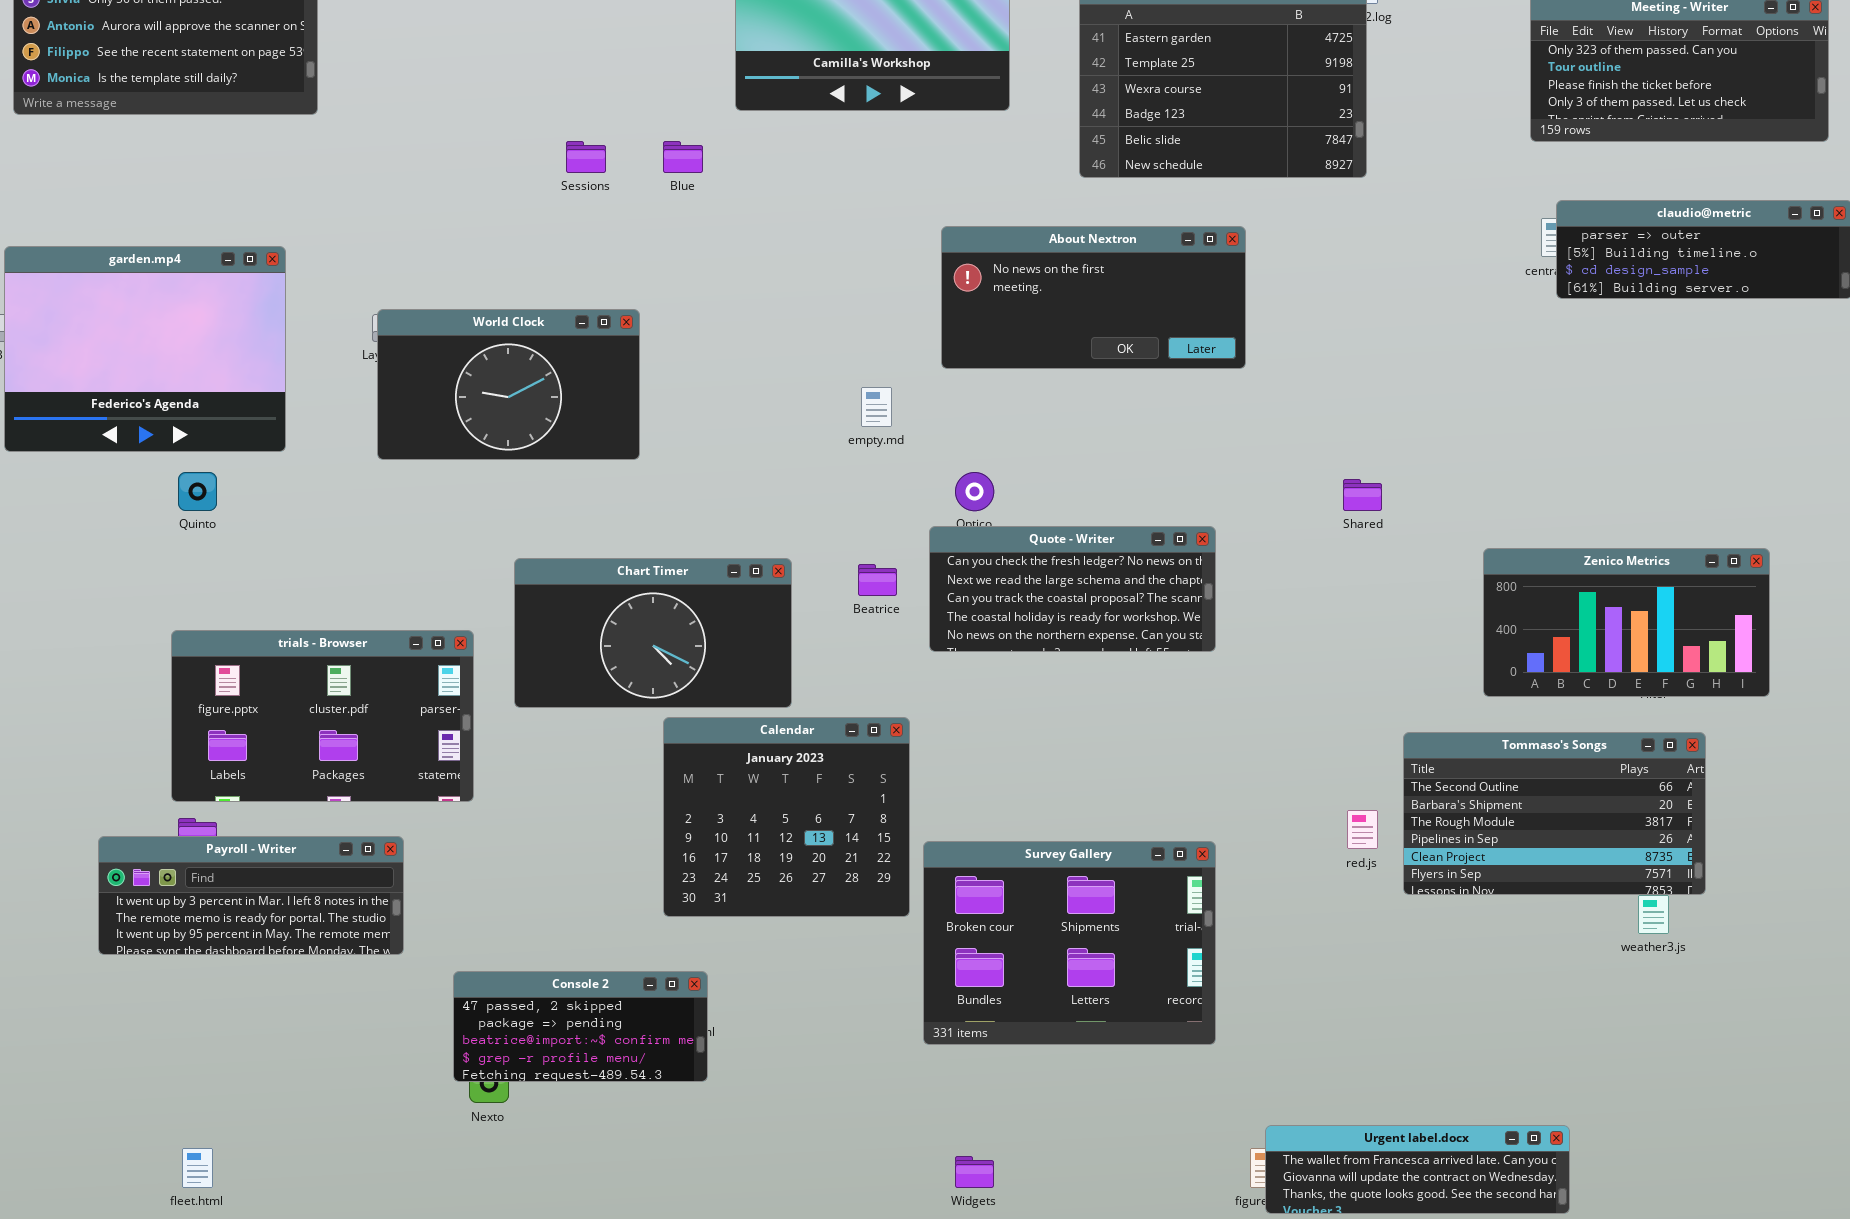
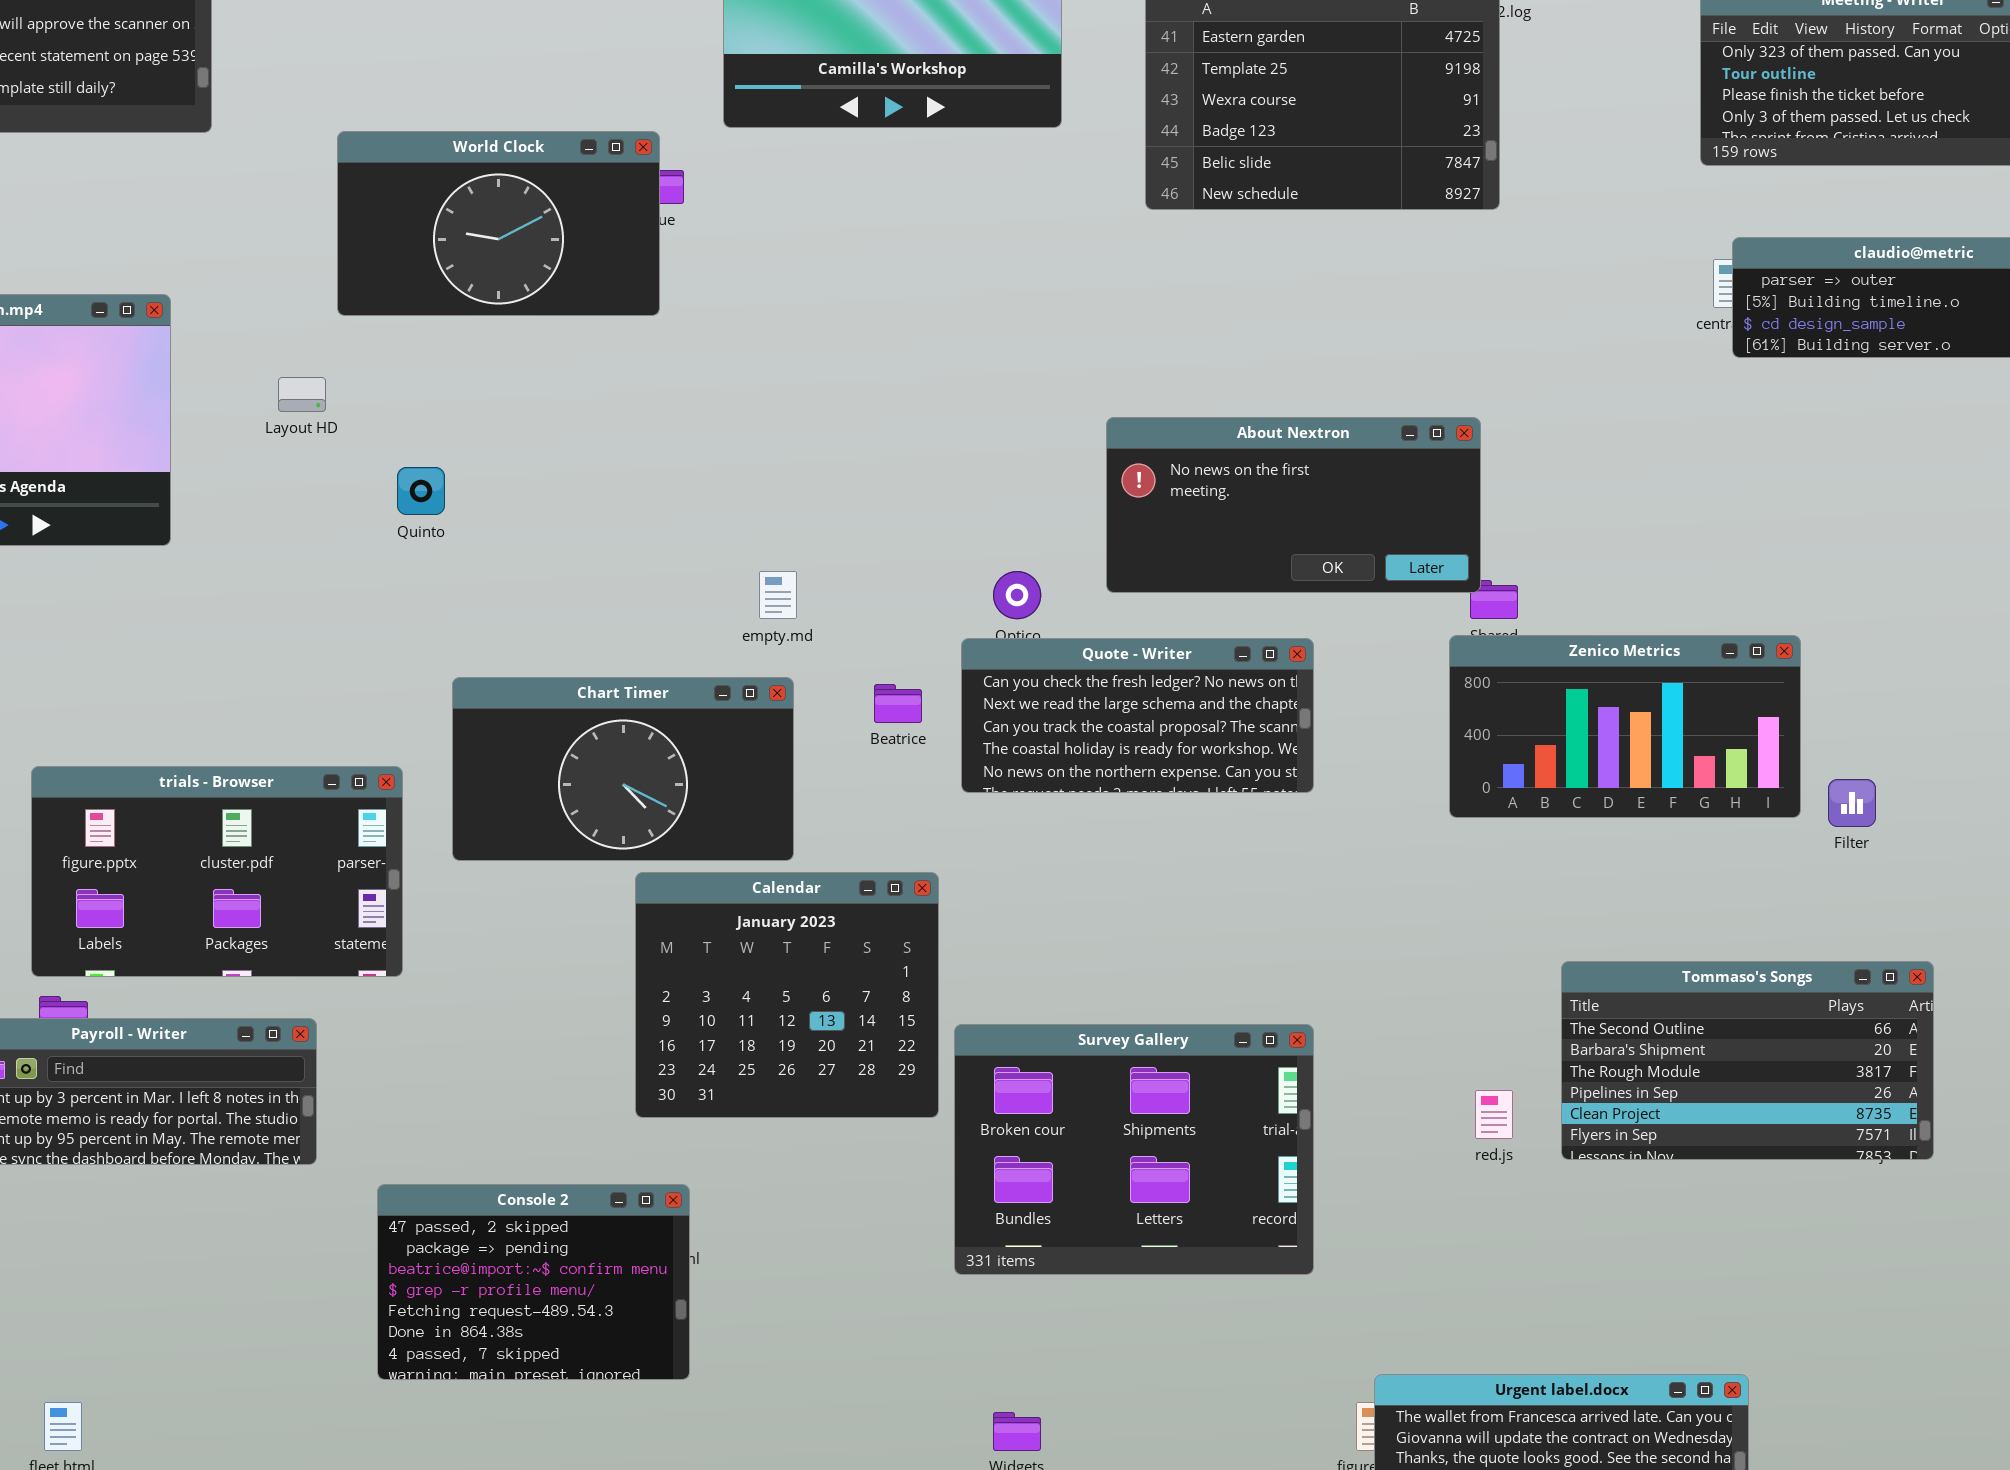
About Nextron: [941,226,1246,369] -> [1106,417,1481,593], moved
World Clock: [377,309,640,460] -> [337,131,660,316], moved
empty.md: [861,387,892,427] -> [759,571,797,619], moved
Quinto: [178,472,217,511] -> [397,467,445,515], moved
Zenico Metrics: [1483,548,1770,697] -> [1449,635,1801,818], moved
Tommaso's Songs: [1403,732,1706,895] -> [1561,961,1934,1160], moved
red.js: [1347,810,1378,849] -> [1475,1090,1513,1139], moved
Console 2: [453,971,708,1082] -> [377,1184,690,1380], resized

